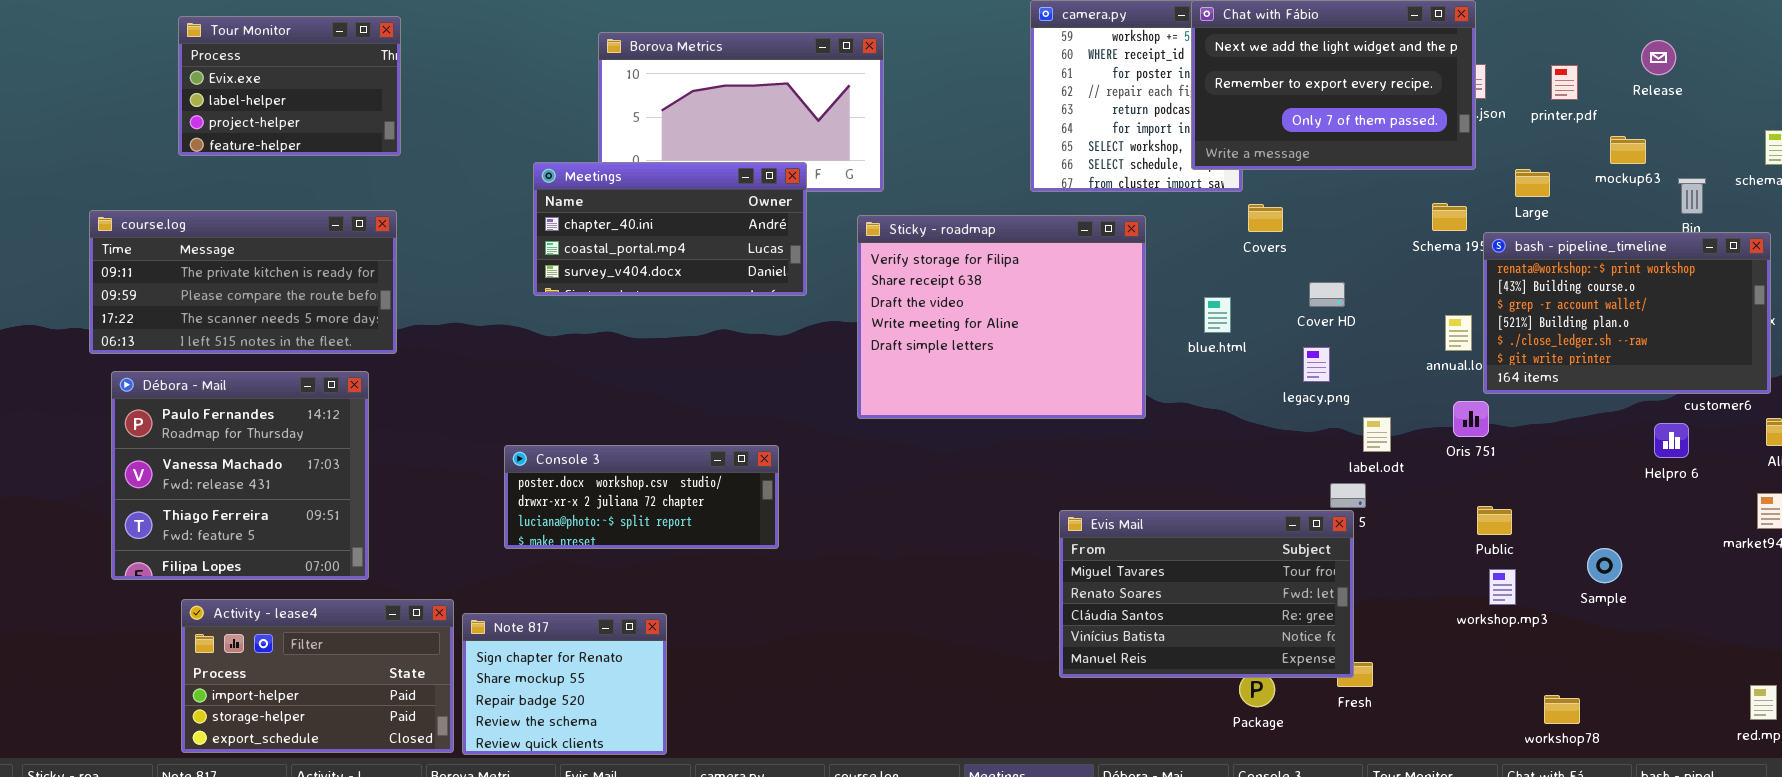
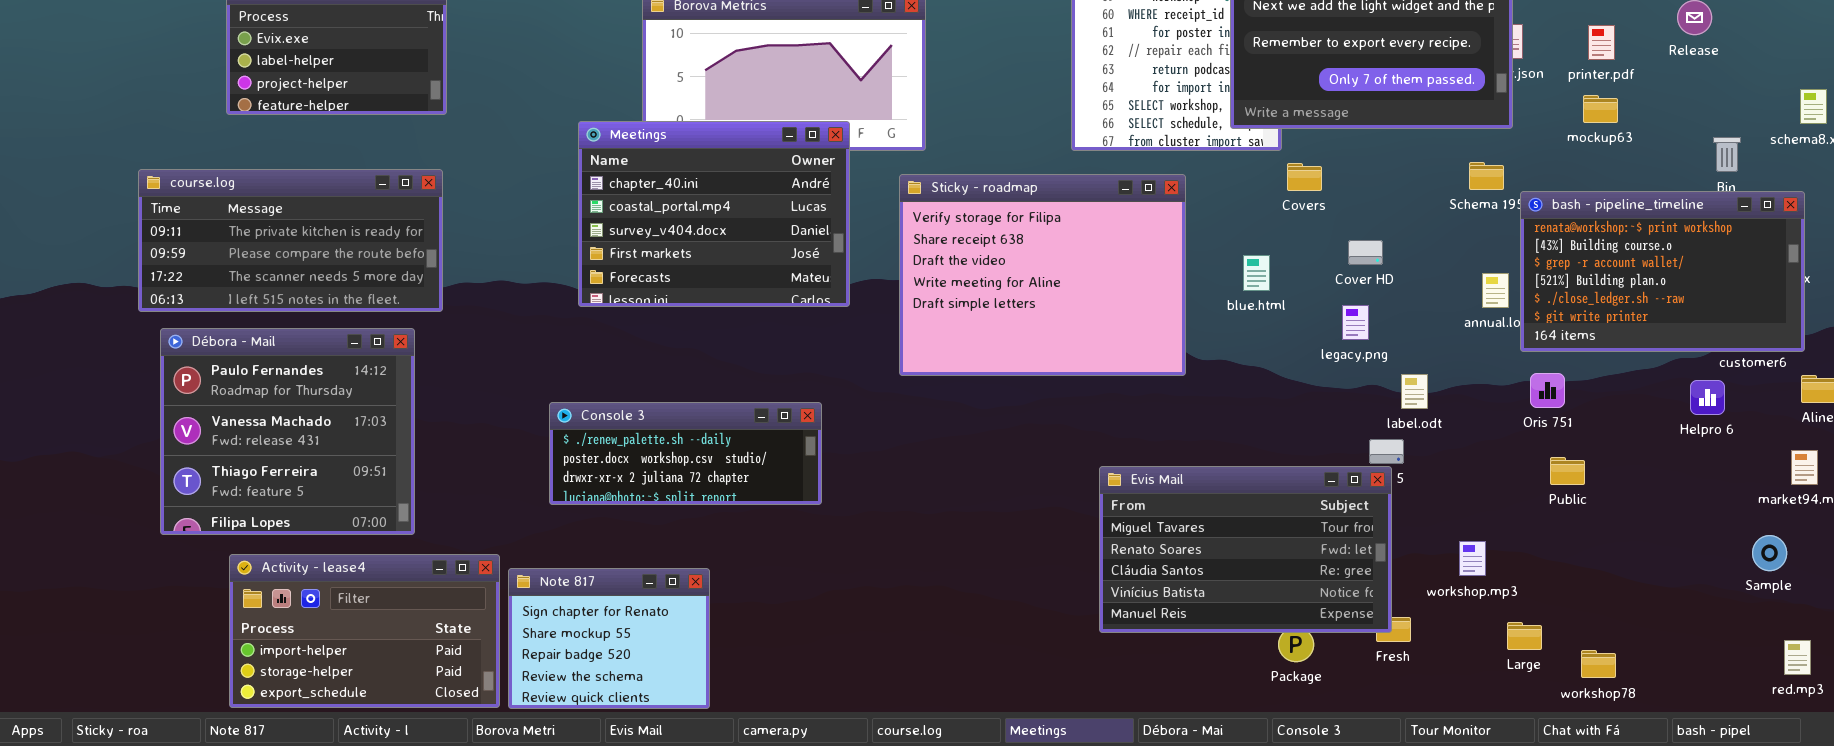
mockup63: [1610,136,1646,164] -> [1583,95,1618,123], moved
Meetings: [533,162,807,296] -> [578,121,850,307], resized
Large: [1515,169,1550,197] -> [1507,622,1542,650], moved
Oris 751: [1453,401,1489,437] -> [1530,373,1565,408], moved
Console 3: [504,445,779,549] -> [549,402,822,505], scrolled up 1 row
Public: [1477,506,1512,535] -> [1550,457,1585,485], moved
Sample: [1587,548,1622,583] -> [1752,535,1787,571], moved
workshop.mp3: [1489,569,1516,605] -> [1459,541,1486,576], moved

